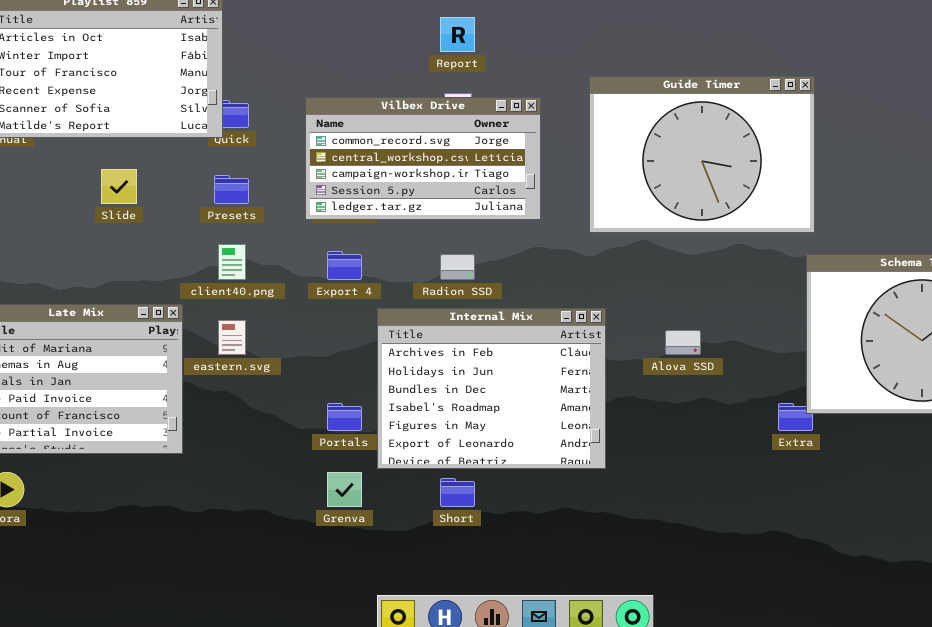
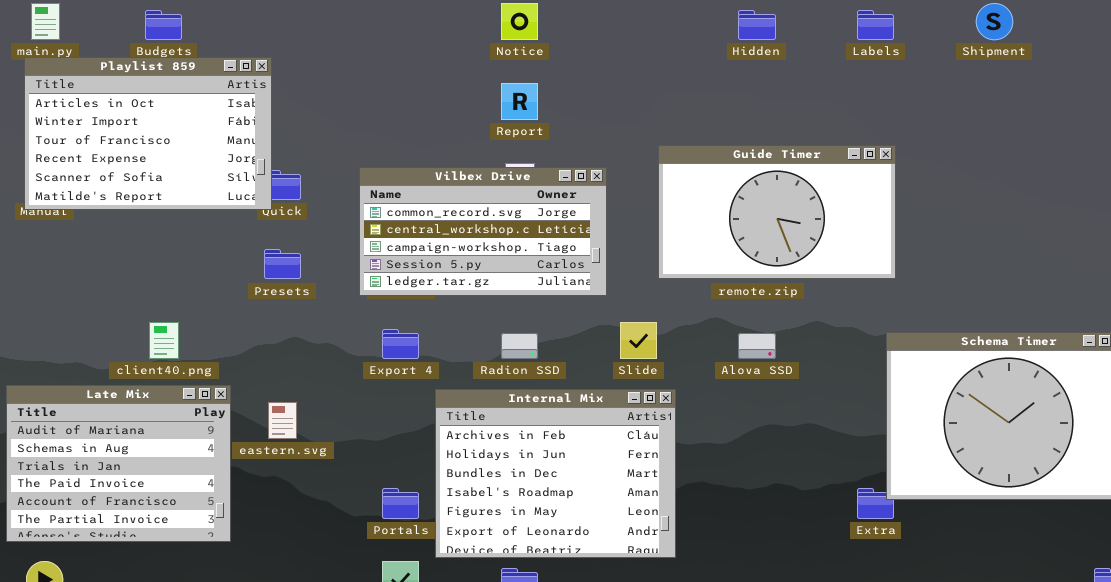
Guide Timer: [589,76,815,233] -> [658,145,896,279], resized
Slide: [101,169,137,204] -> [620,322,657,359], moved
client40.png: [218,244,246,280] -> [149,322,179,359], moved
Alova SSD: [665,330,701,355] -> [738,333,776,359], moved

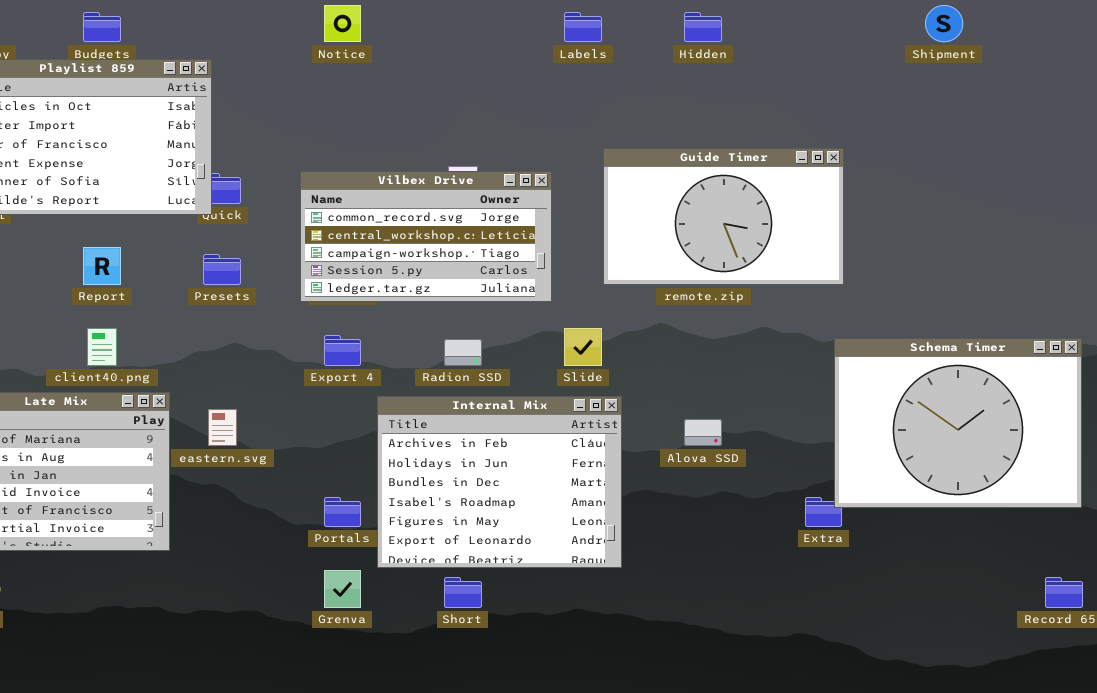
Notice: [501,3,538,40] -> [324,5,361,42], moved
Labels: [857,10,894,40] -> [564,12,602,42], moved
Report: [501,83,538,120] -> [83,247,121,285], moved
Alova SSD: [738,333,776,359] -> [684,419,722,446], moved

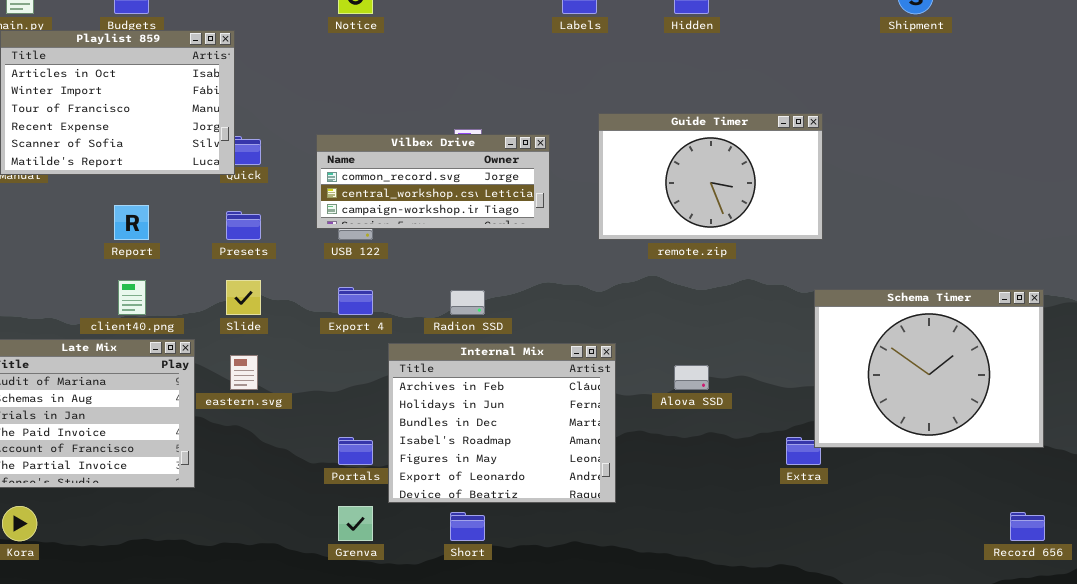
Vilbex Drive: [300,171,552,302] -> [316,134,550,229], resized
Slide: [564,328,602,366] -> [226,280,261,315], moved

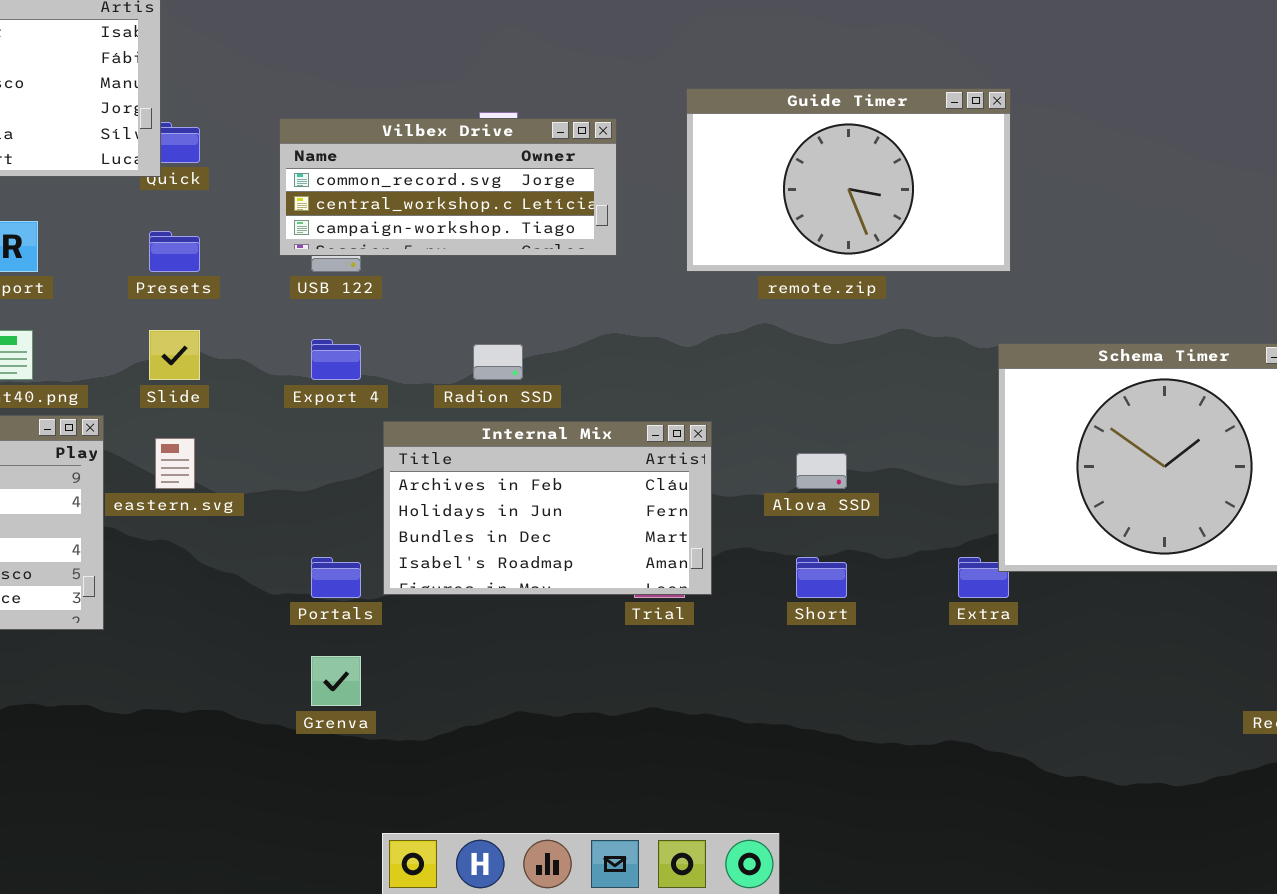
Internal Mix: [388,343,616,503] -> [383,421,712,595], resized
Short: [450,512,485,541] -> [796,557,847,598], moved

